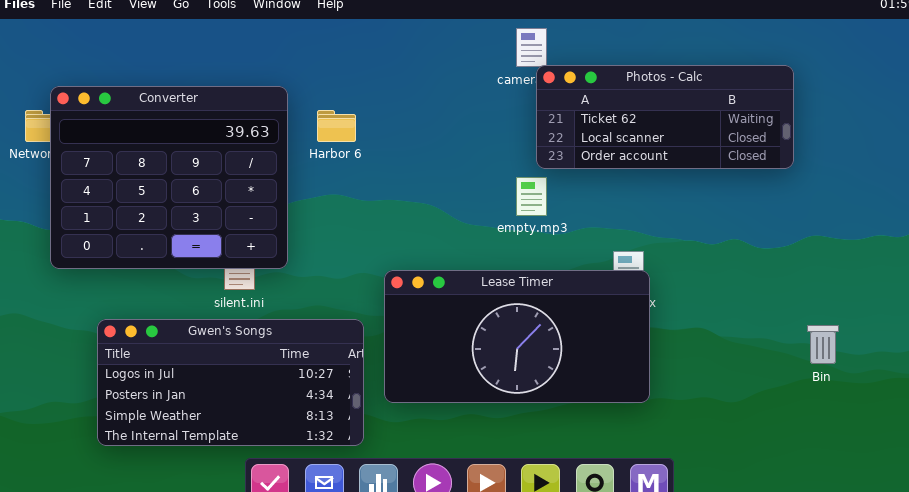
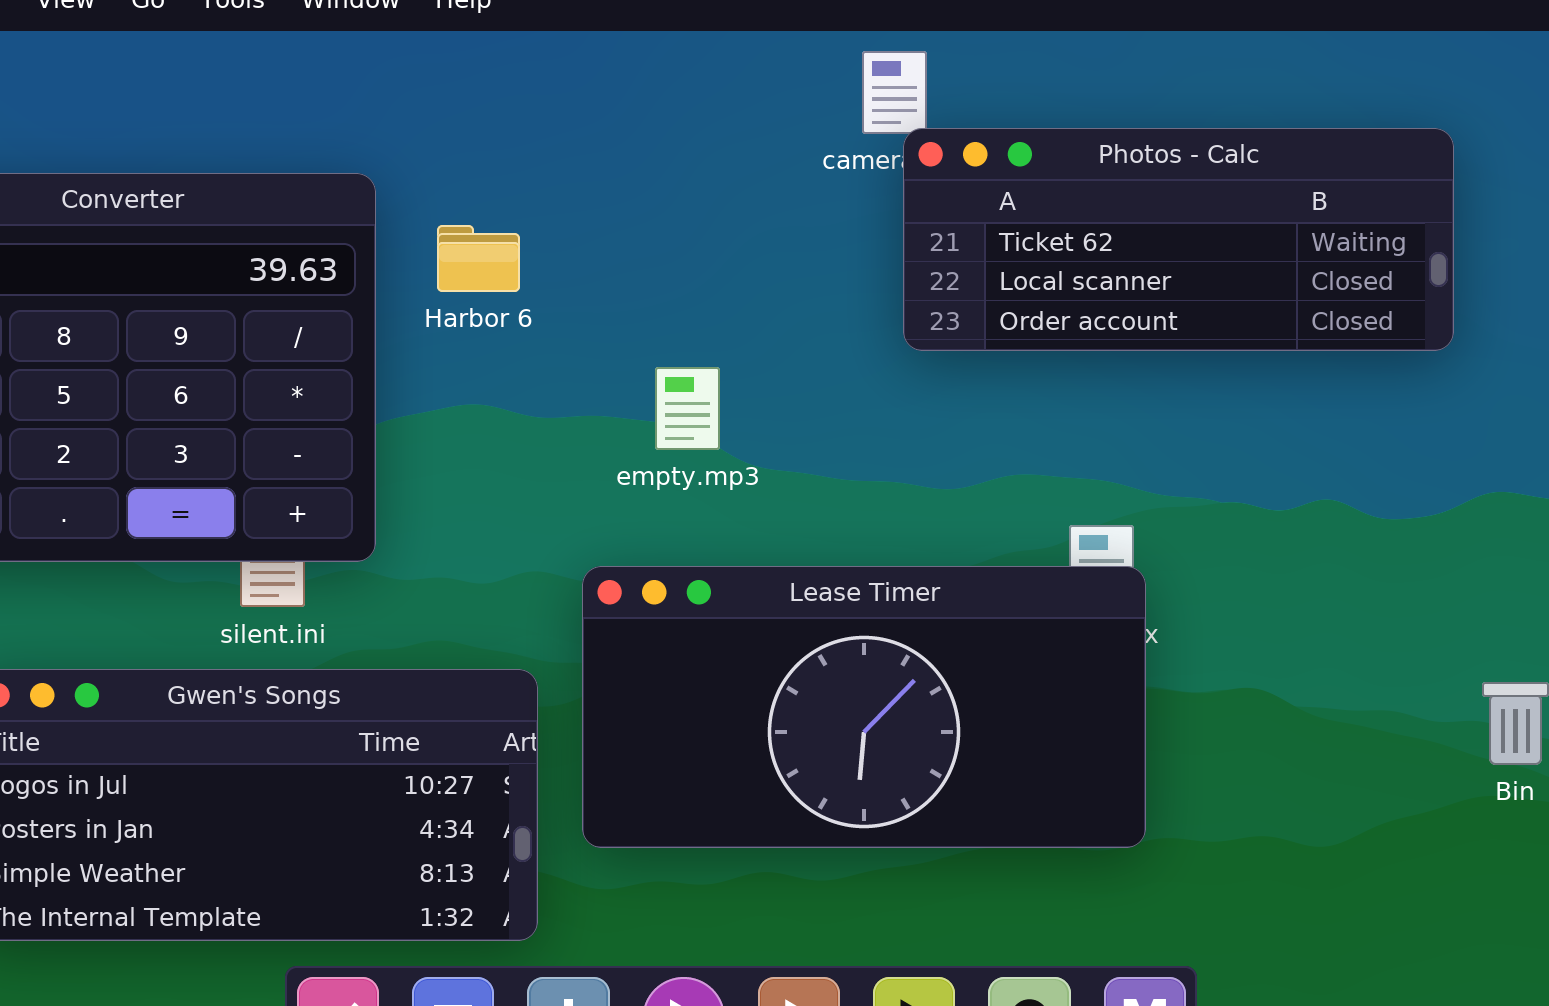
empty.mp3: [516,177,547,216] -> [655,367,720,450], moved

